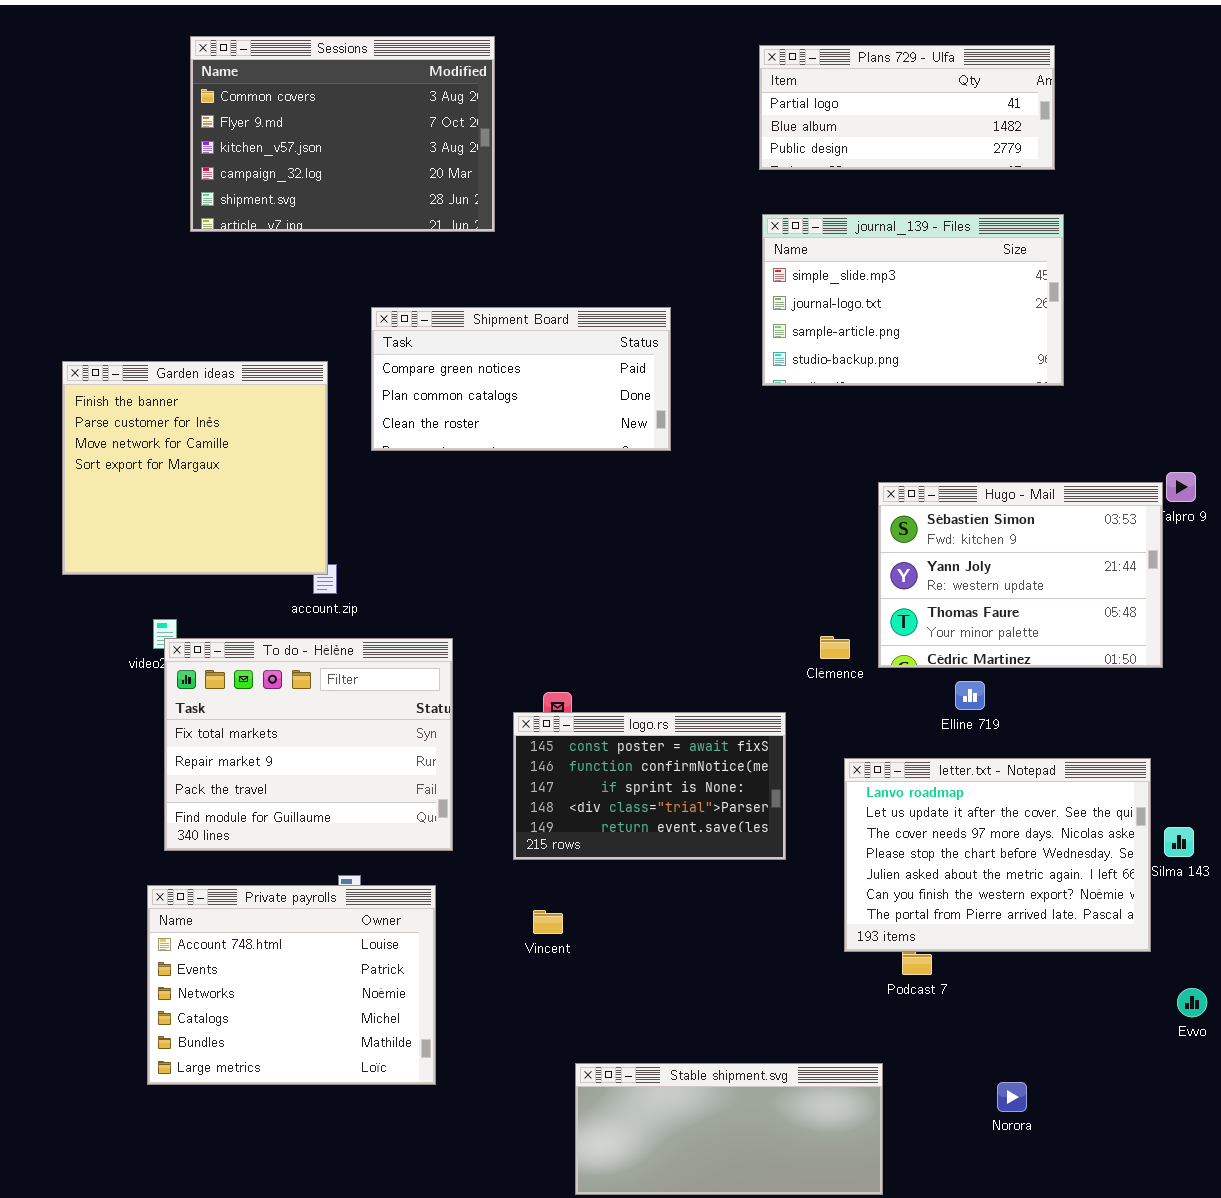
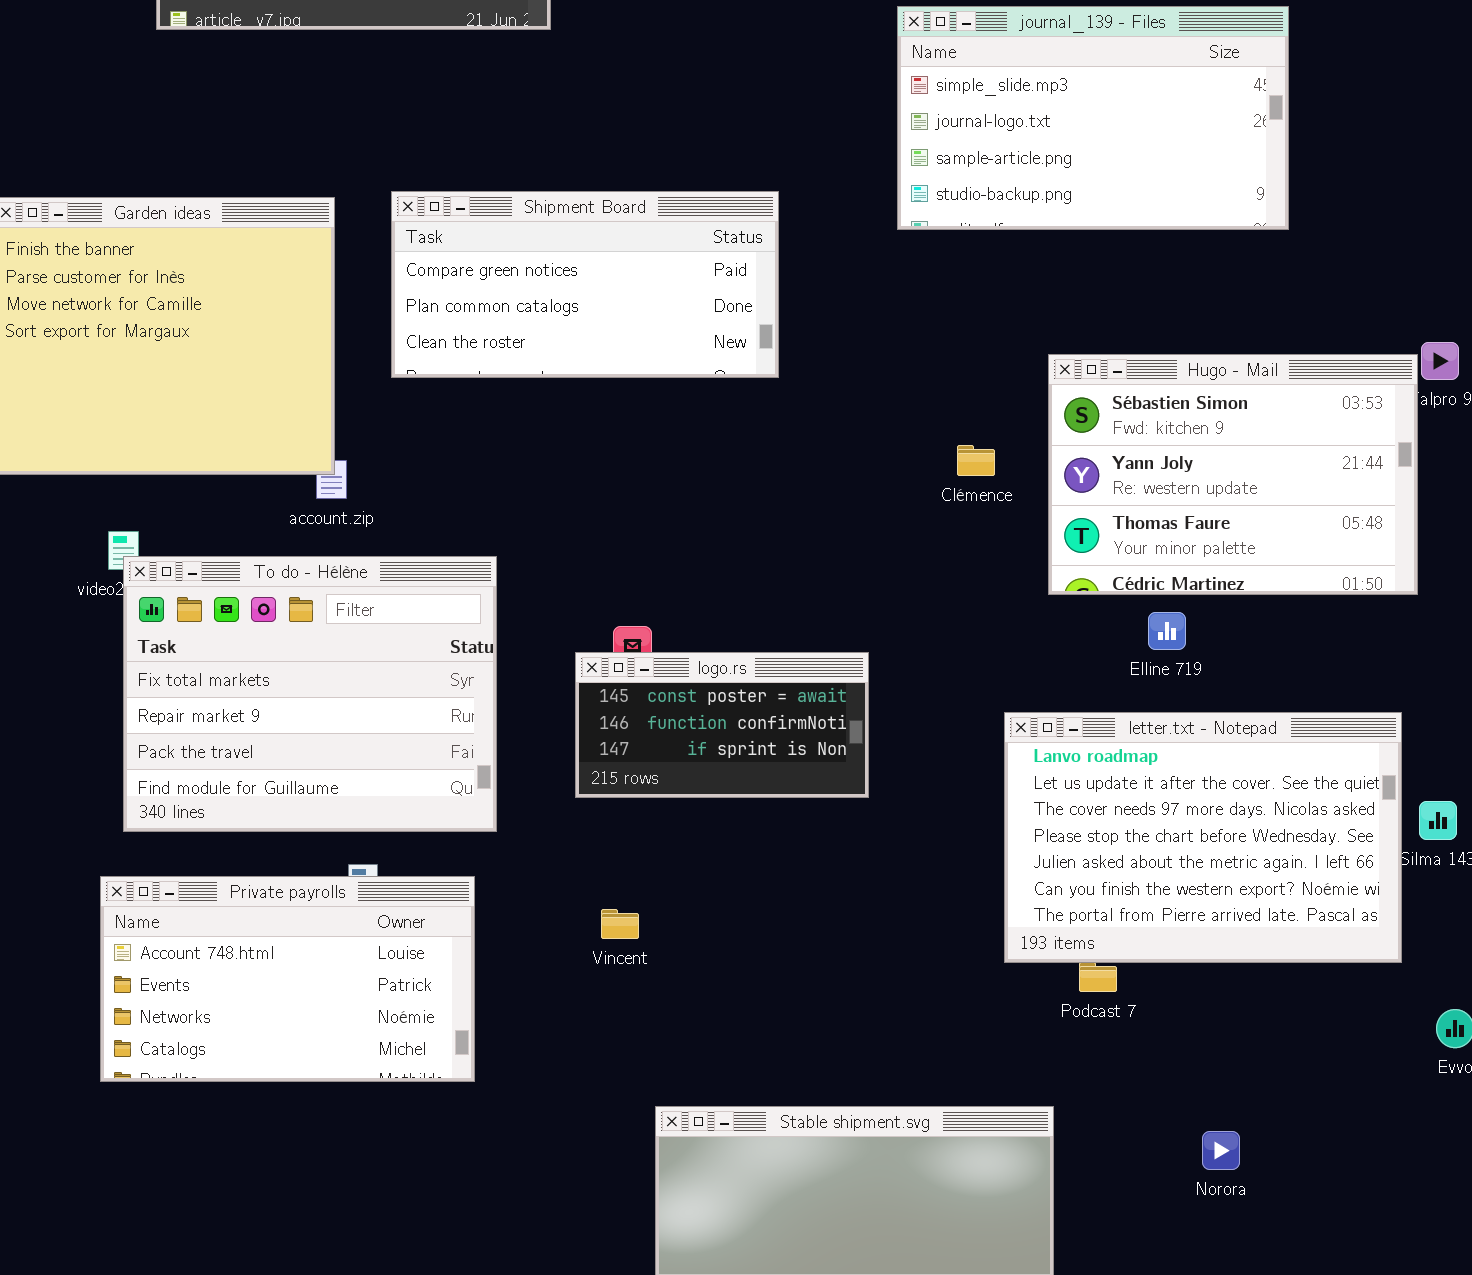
Shipment Board: [371,307,671,451] -> [391,191,779,378], moved
Clémence: [820,636,850,659] -> [957,445,995,476], moved
logo.rs: [513,712,786,860] -> [575,652,869,798], resized
Private payrolls: [147,885,436,1085] -> [100,876,475,1082], resized

